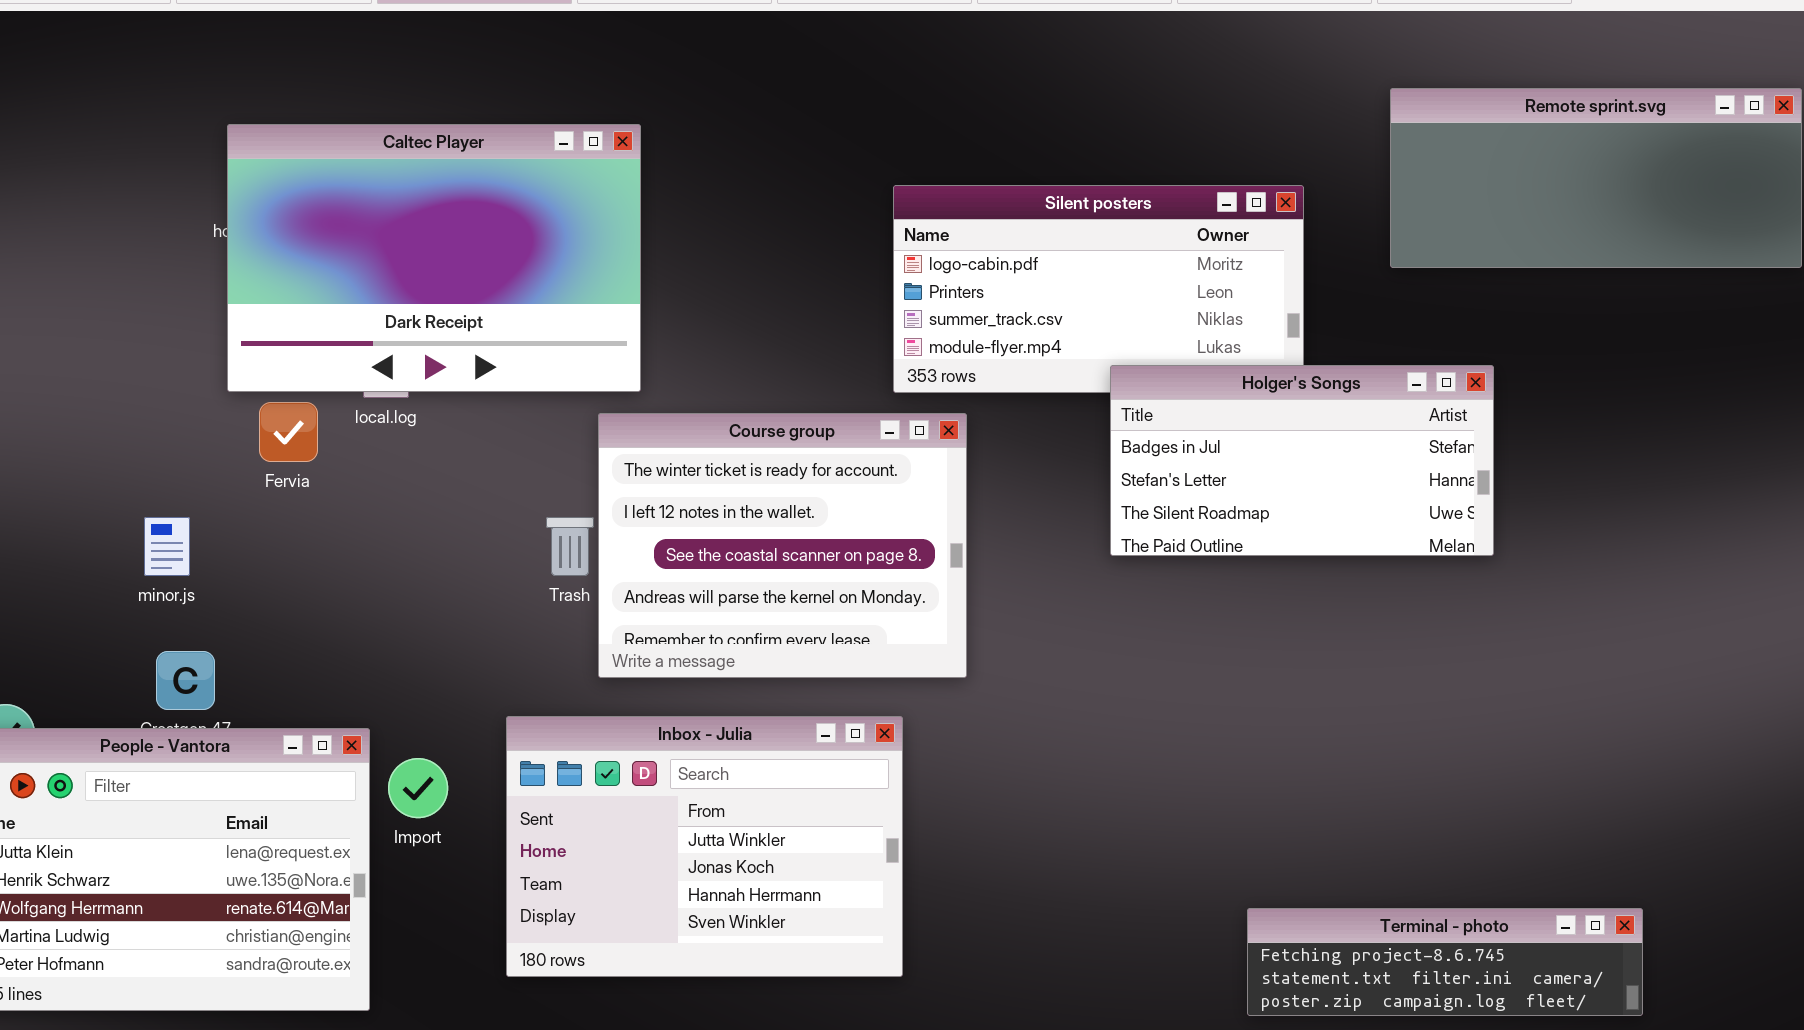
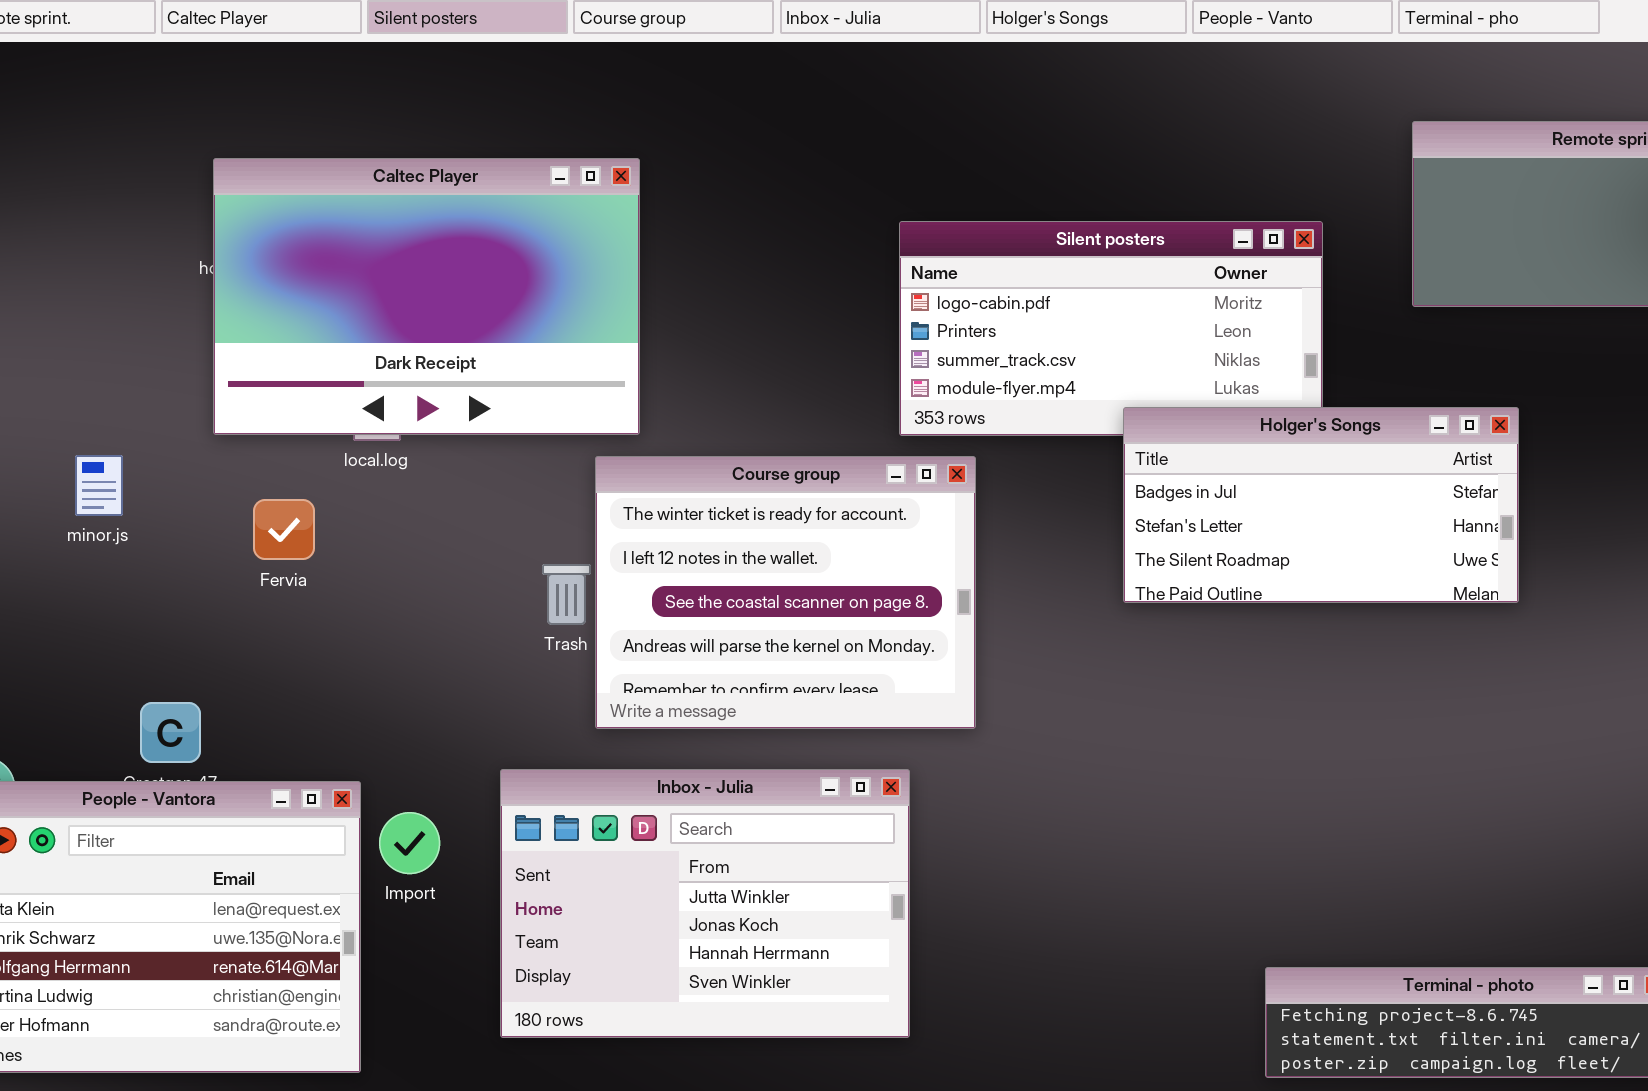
Fervia: [259,402,318,462] -> [253,499,315,560], moved
minor.js: [144,517,190,576] -> [75,455,123,516], moved

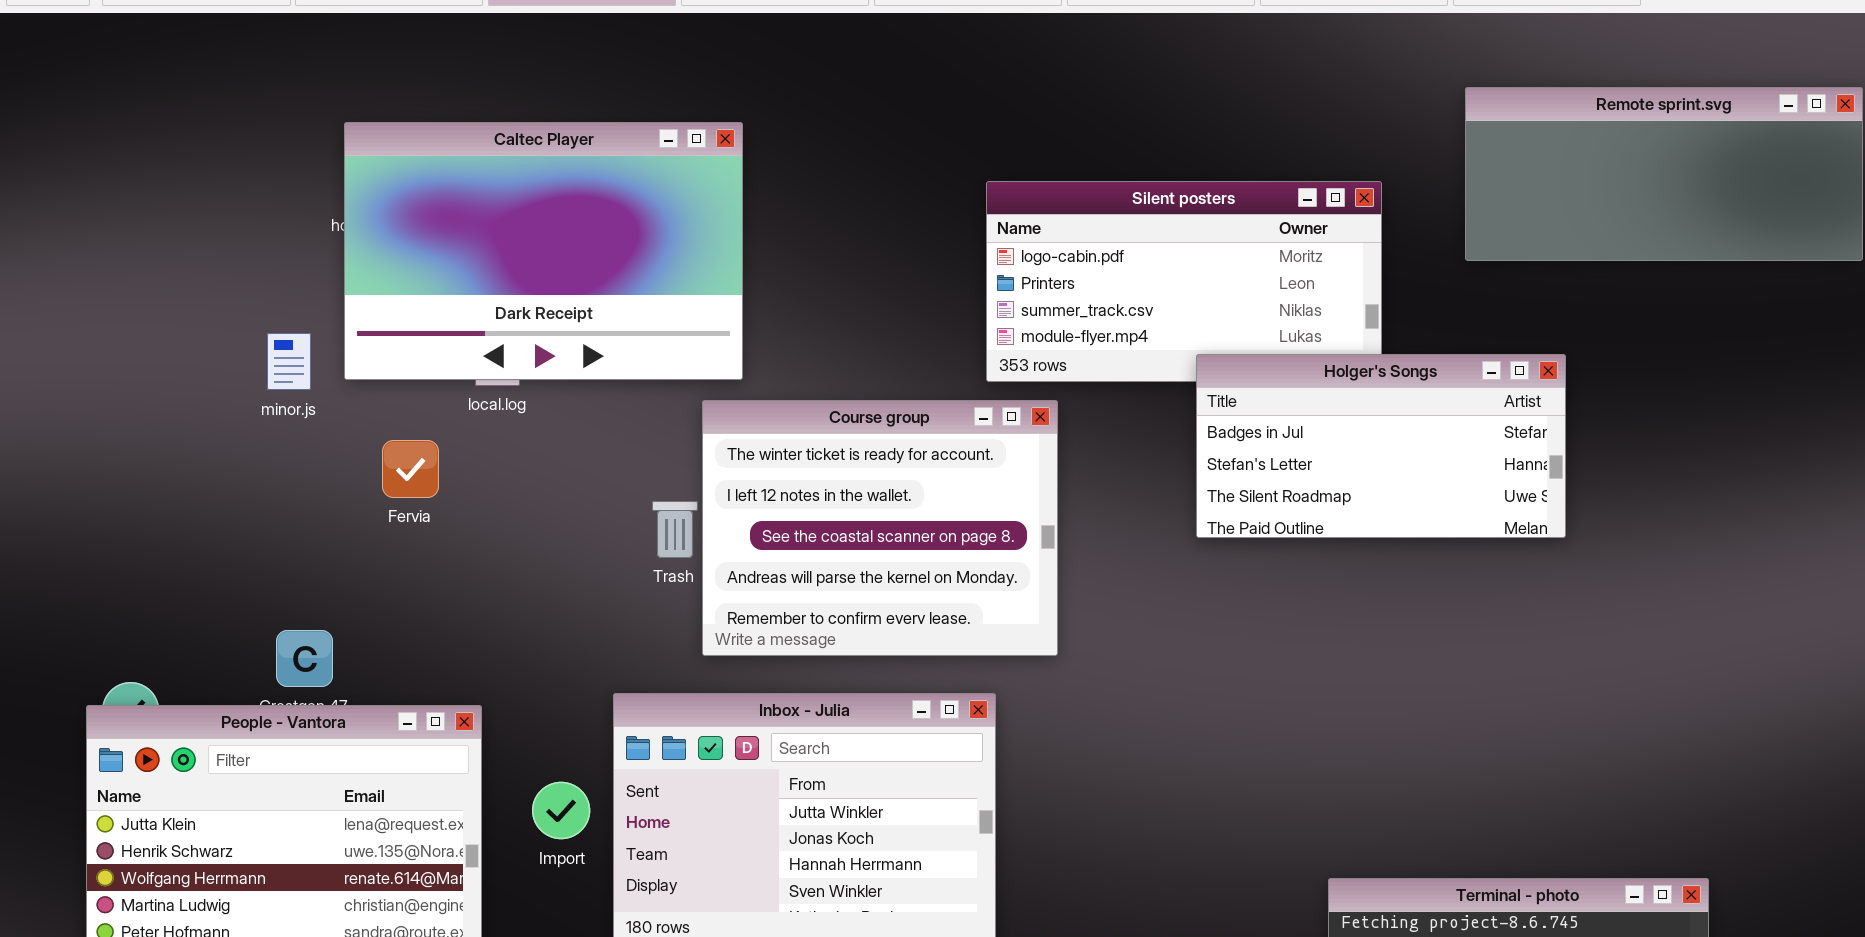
minor.js: [75,455,123,516] -> [267,333,311,390], moved
Import: [379,812,440,874] -> [532,782,590,839], moved

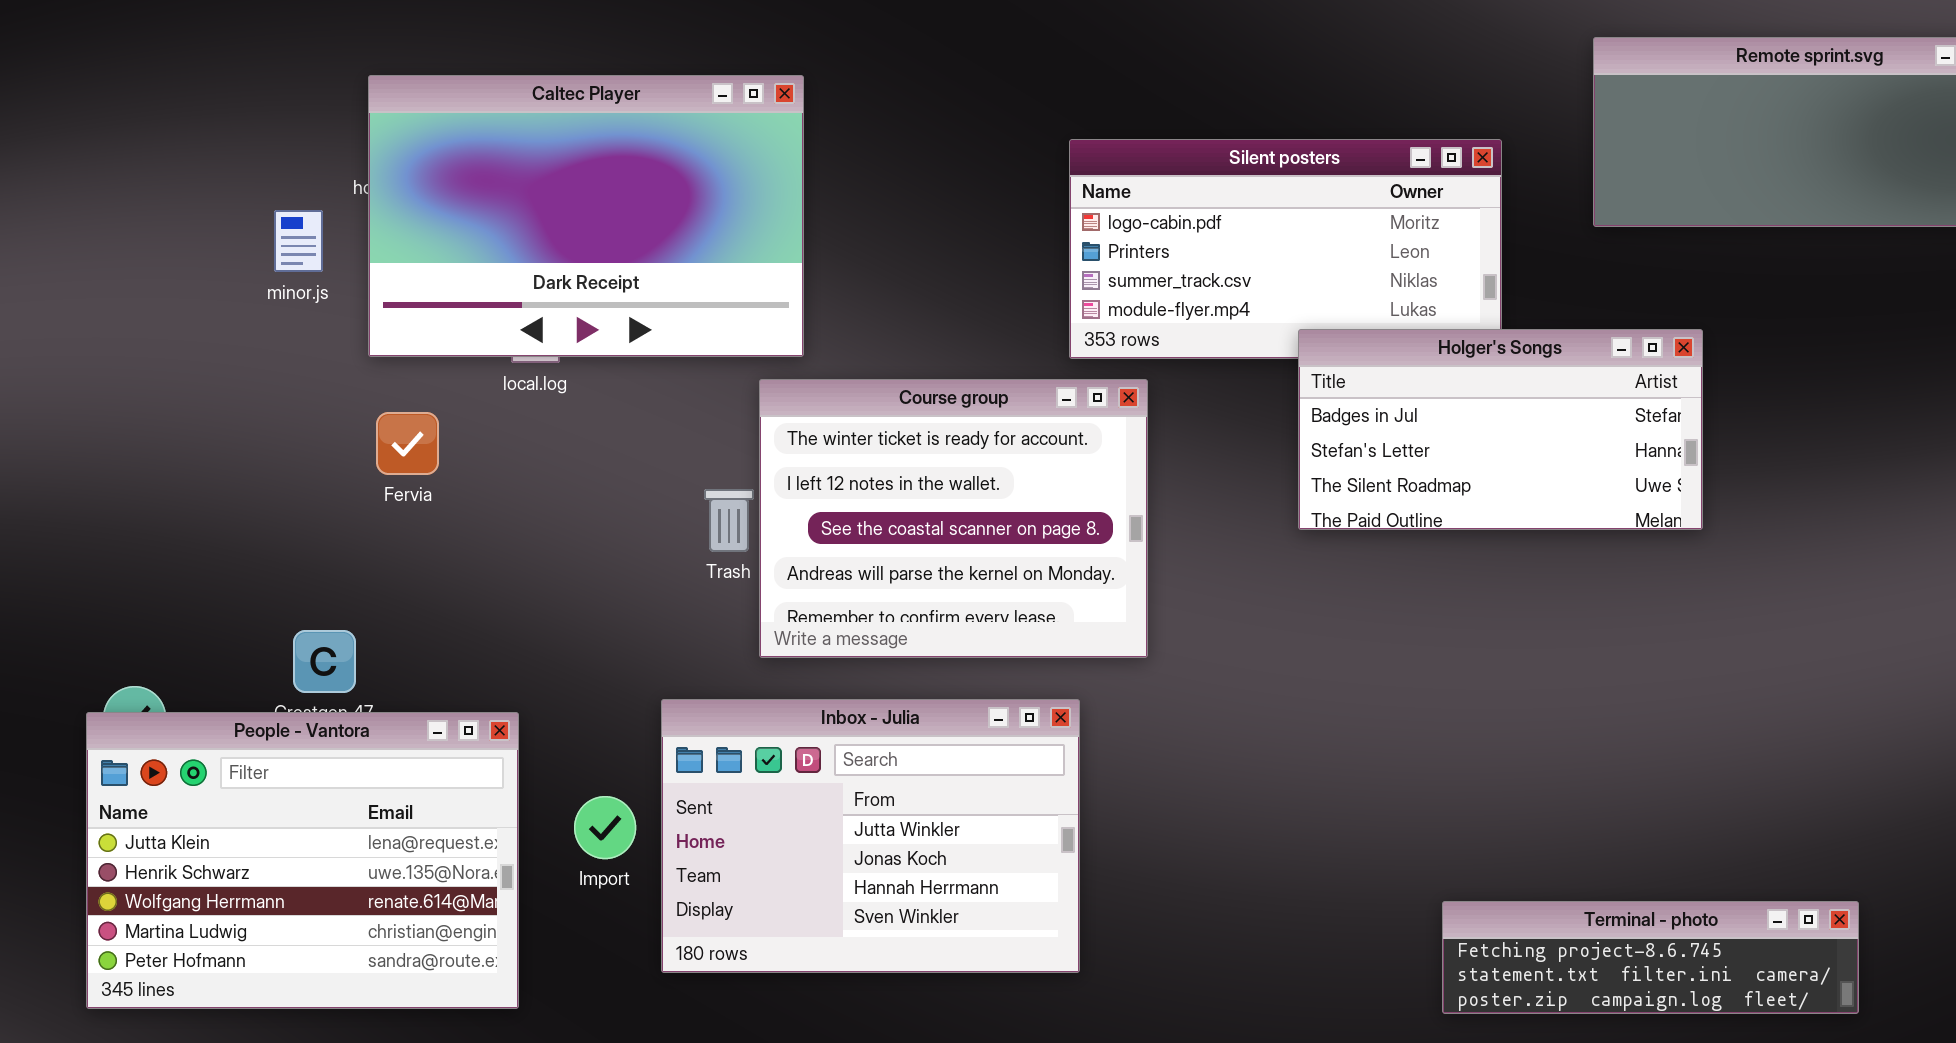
minor.js: [267,333,311,390] -> [274,210,323,272], moved
Fervia: [382,440,439,498] -> [376,412,439,475], moved

